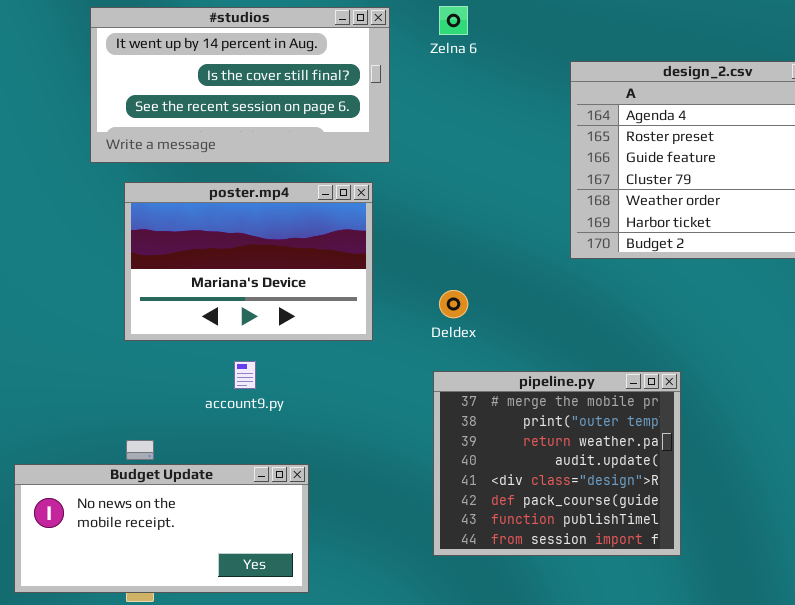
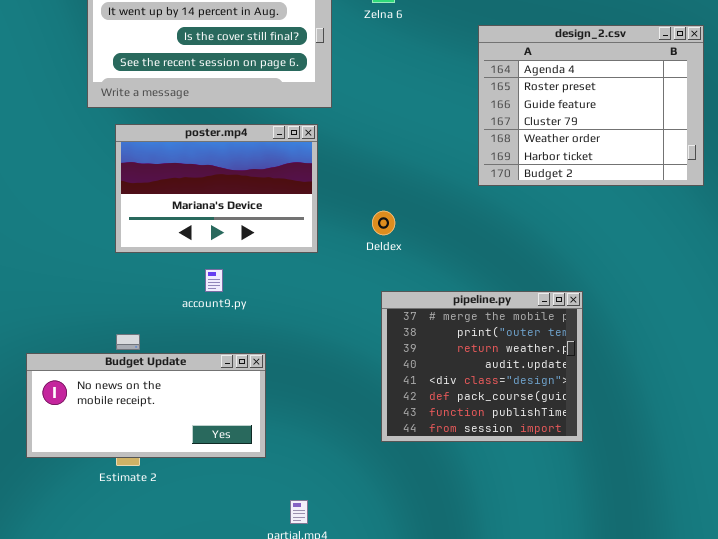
pipeline.py: [433,371,681,556] -> [381,291,583,442], moved

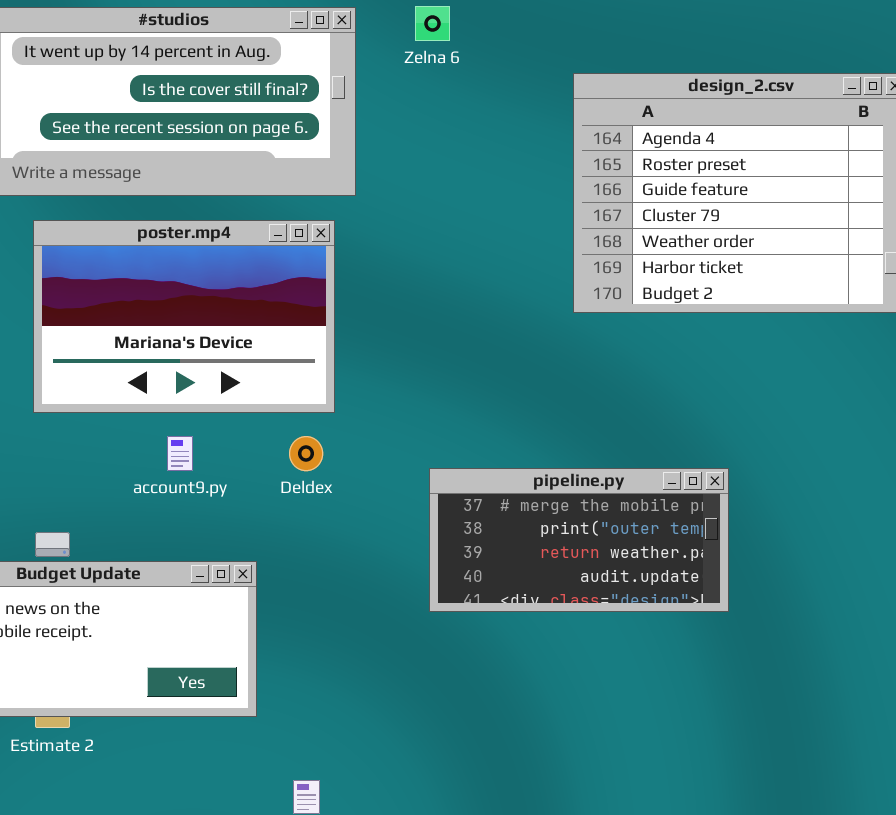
Deldex: [372,211,395,235] -> [289,436,323,471], moved
pipeline.py: [381,291,583,442] -> [429,468,729,612], resized

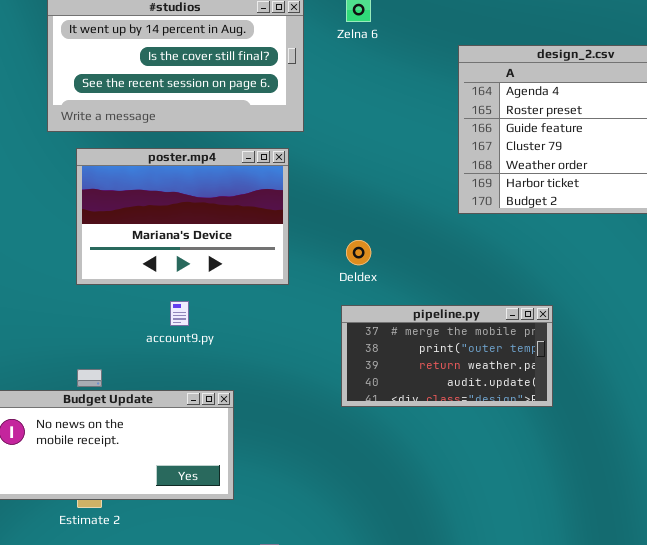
Deldex: [289,436,323,471] -> [346,240,371,265], moved
pipeline.py: [429,468,729,612] -> [341,305,553,407], moved

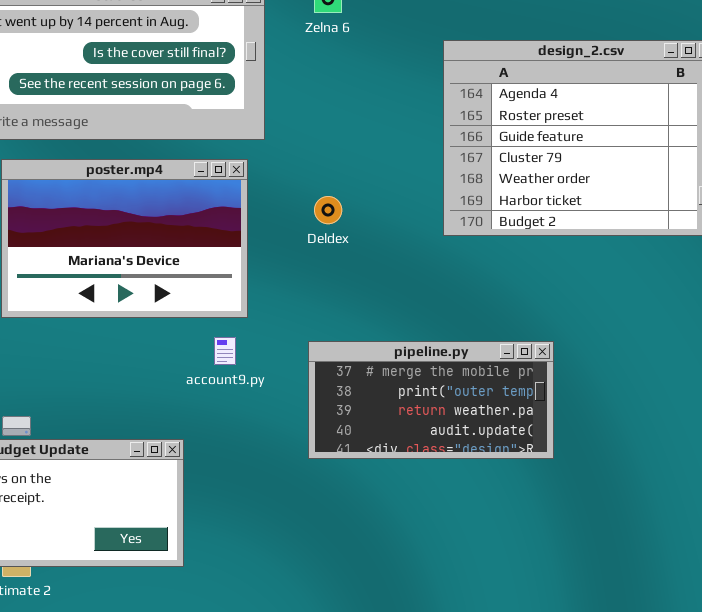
Deldex: [346,240,371,265] -> [314,196,342,224], moved
account9.py: [170,301,189,326] -> [214,337,236,365], moved

